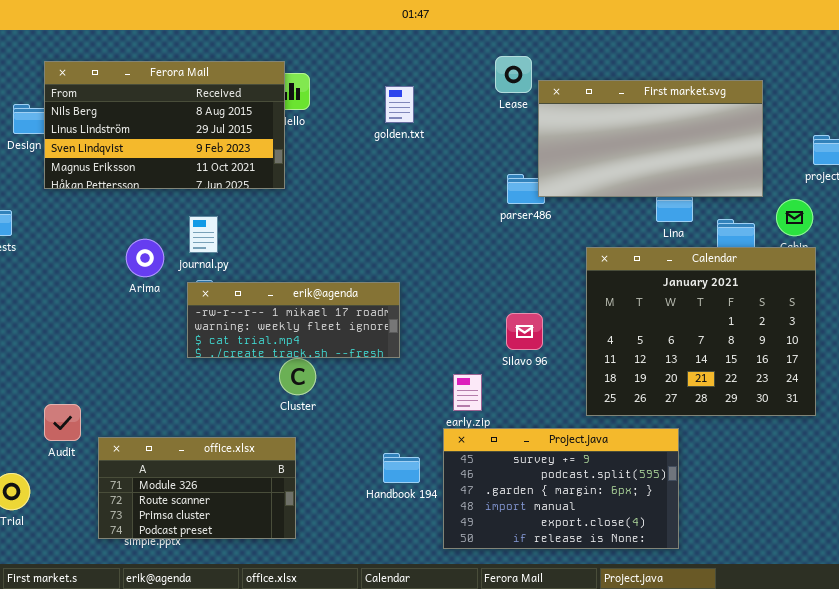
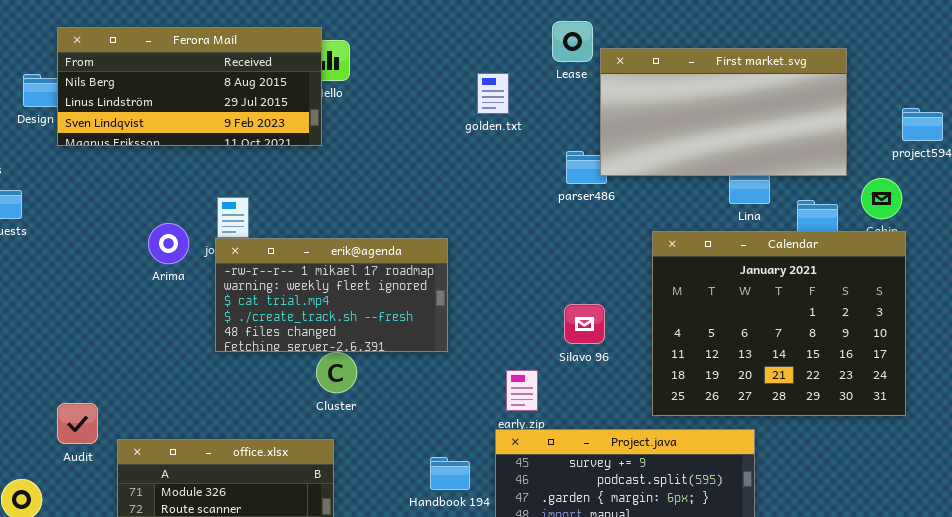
Ferora Mail: [44,61,285,189] -> [57,27,322,146], resized
golden.txt: [385,86,414,123] -> [477,73,509,114], moved
erik@agenda: [187,282,400,358] -> [215,238,448,352], resized

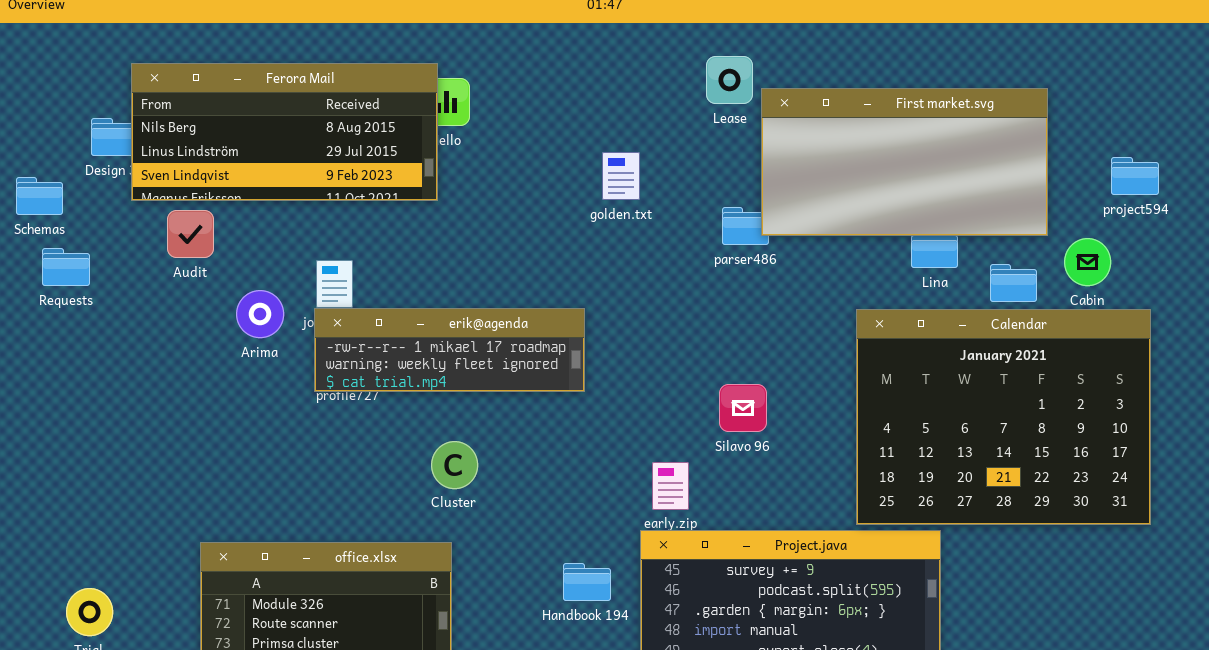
golden.txt: [477,73,509,114] -> [602,152,640,200], moved
Calendar: [652,231,906,416] -> [856,309,1151,525], moved
erik@agenda: [215,238,448,352] -> [314,308,585,392], resized
Audit: [57,403,98,444] -> [167,210,214,258], moved

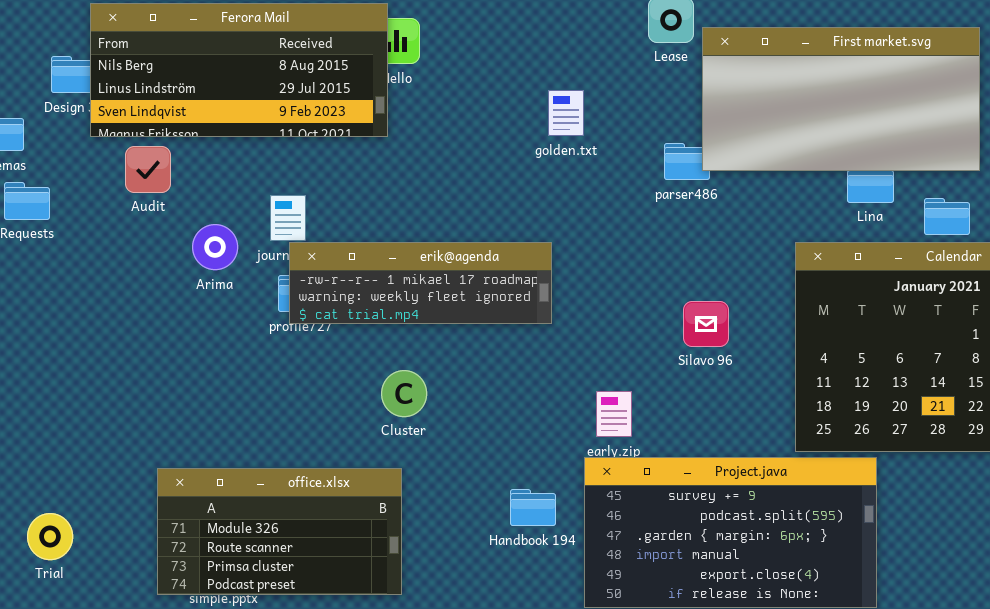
erik@agenda: [314,308,585,392] -> [289,242,552,324], moved
Silavo 96: [719,384,767,432] -> [683,301,729,347], moved

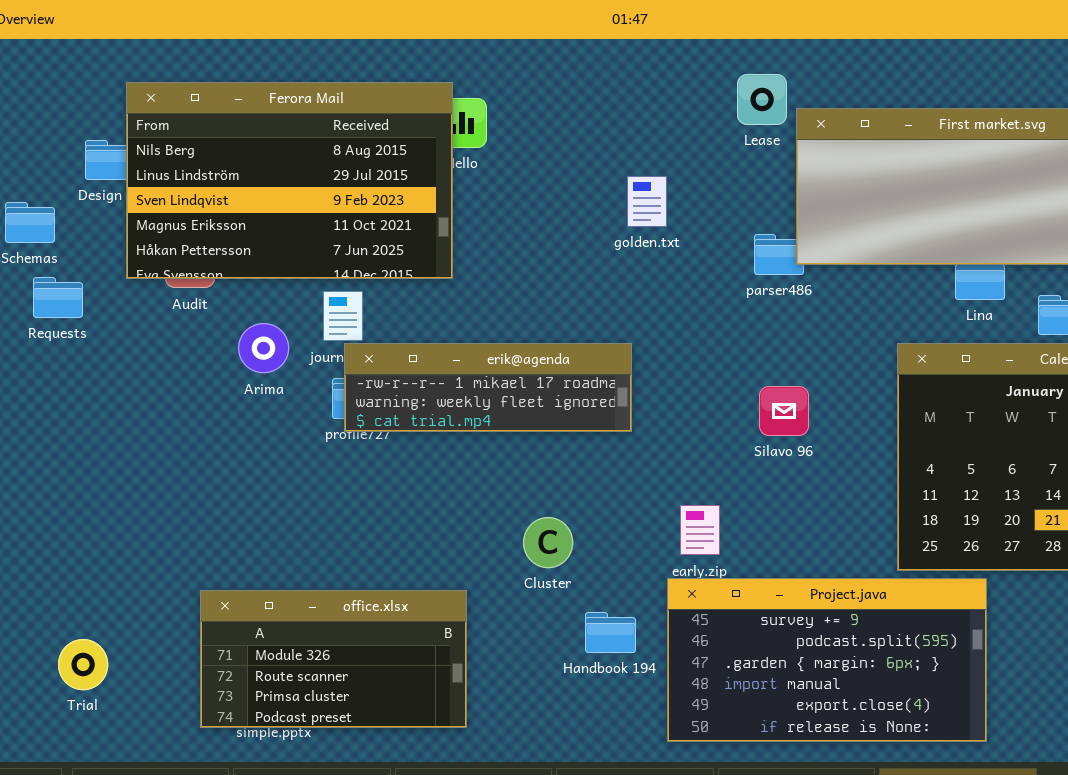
Ferora Mail: [90,3,388,137] -> [126,82,453,279], resized
Silavo 96: [683,301,729,347] -> [759,386,809,436], moved
Cluster: [381,370,427,417] -> [523,517,573,568], moved

